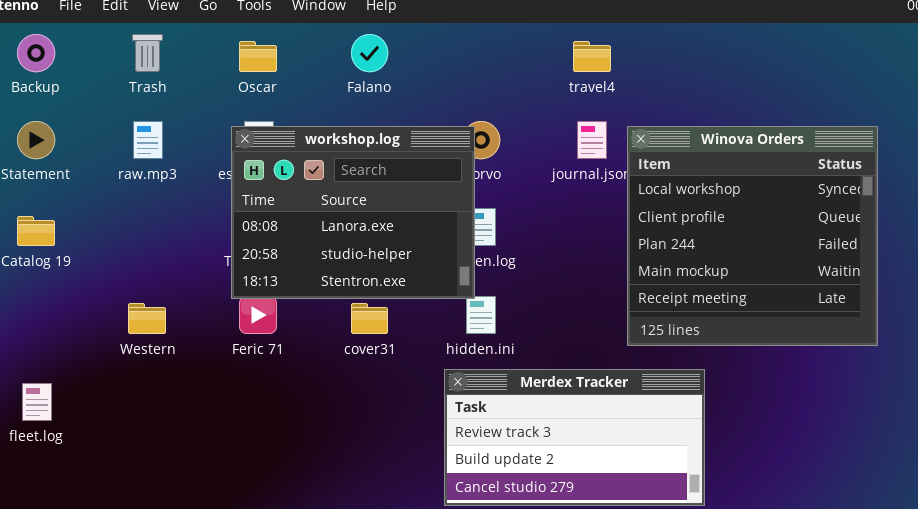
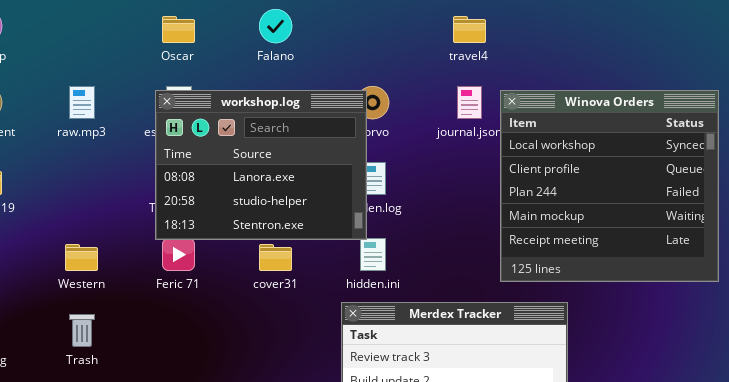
Trash: [132,34,163,72] -> [69,314,95,347], moved

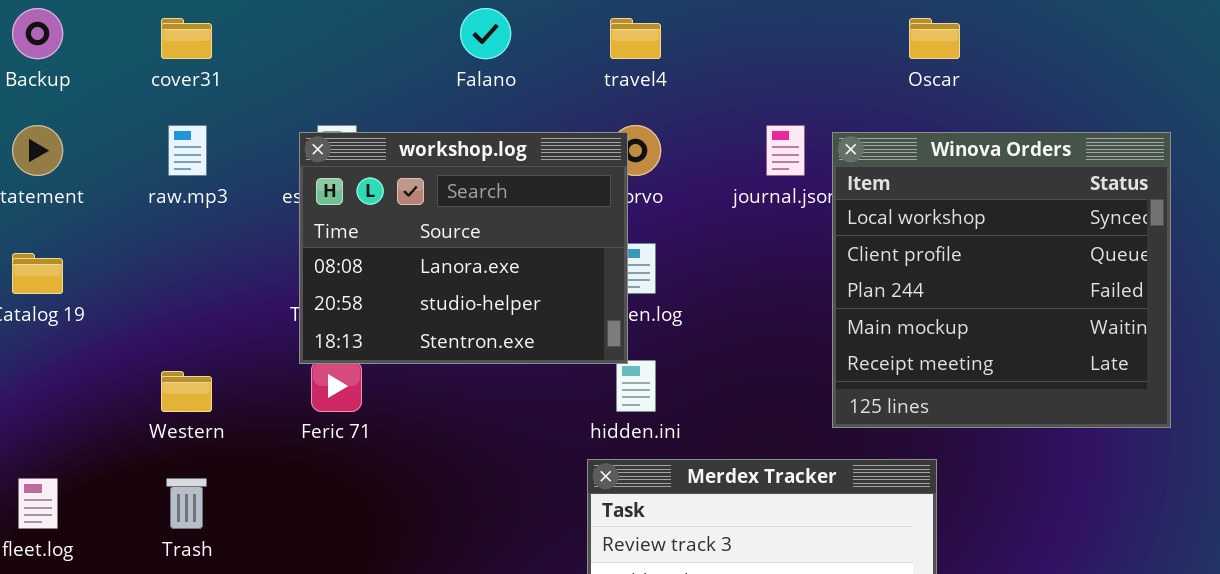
Oscar: [162,16,195,43] -> [909,18,960,59], moved
travel4: [453,16,486,43] -> [610,18,661,59], moved
cover31: [259,244,292,271] -> [161,18,212,59], moved

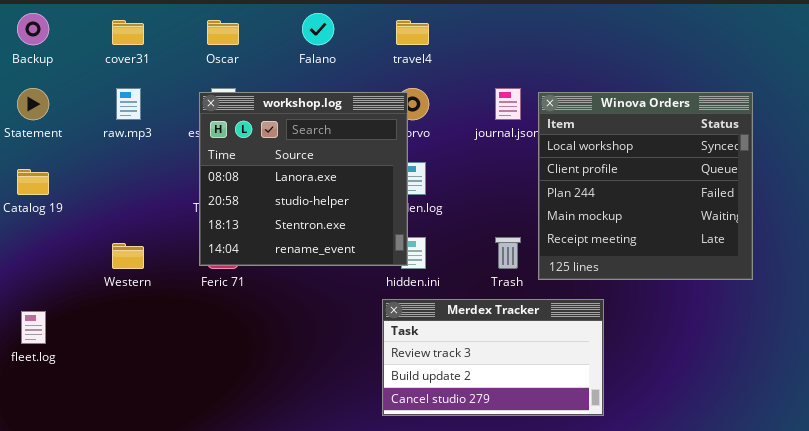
Oscar: [909,18,960,59] -> [207,20,239,45], moved
workshop.log: [299,132,628,364] -> [199,92,408,266], resized
Trash: [166,478,207,529] -> [495,237,521,269], moved

